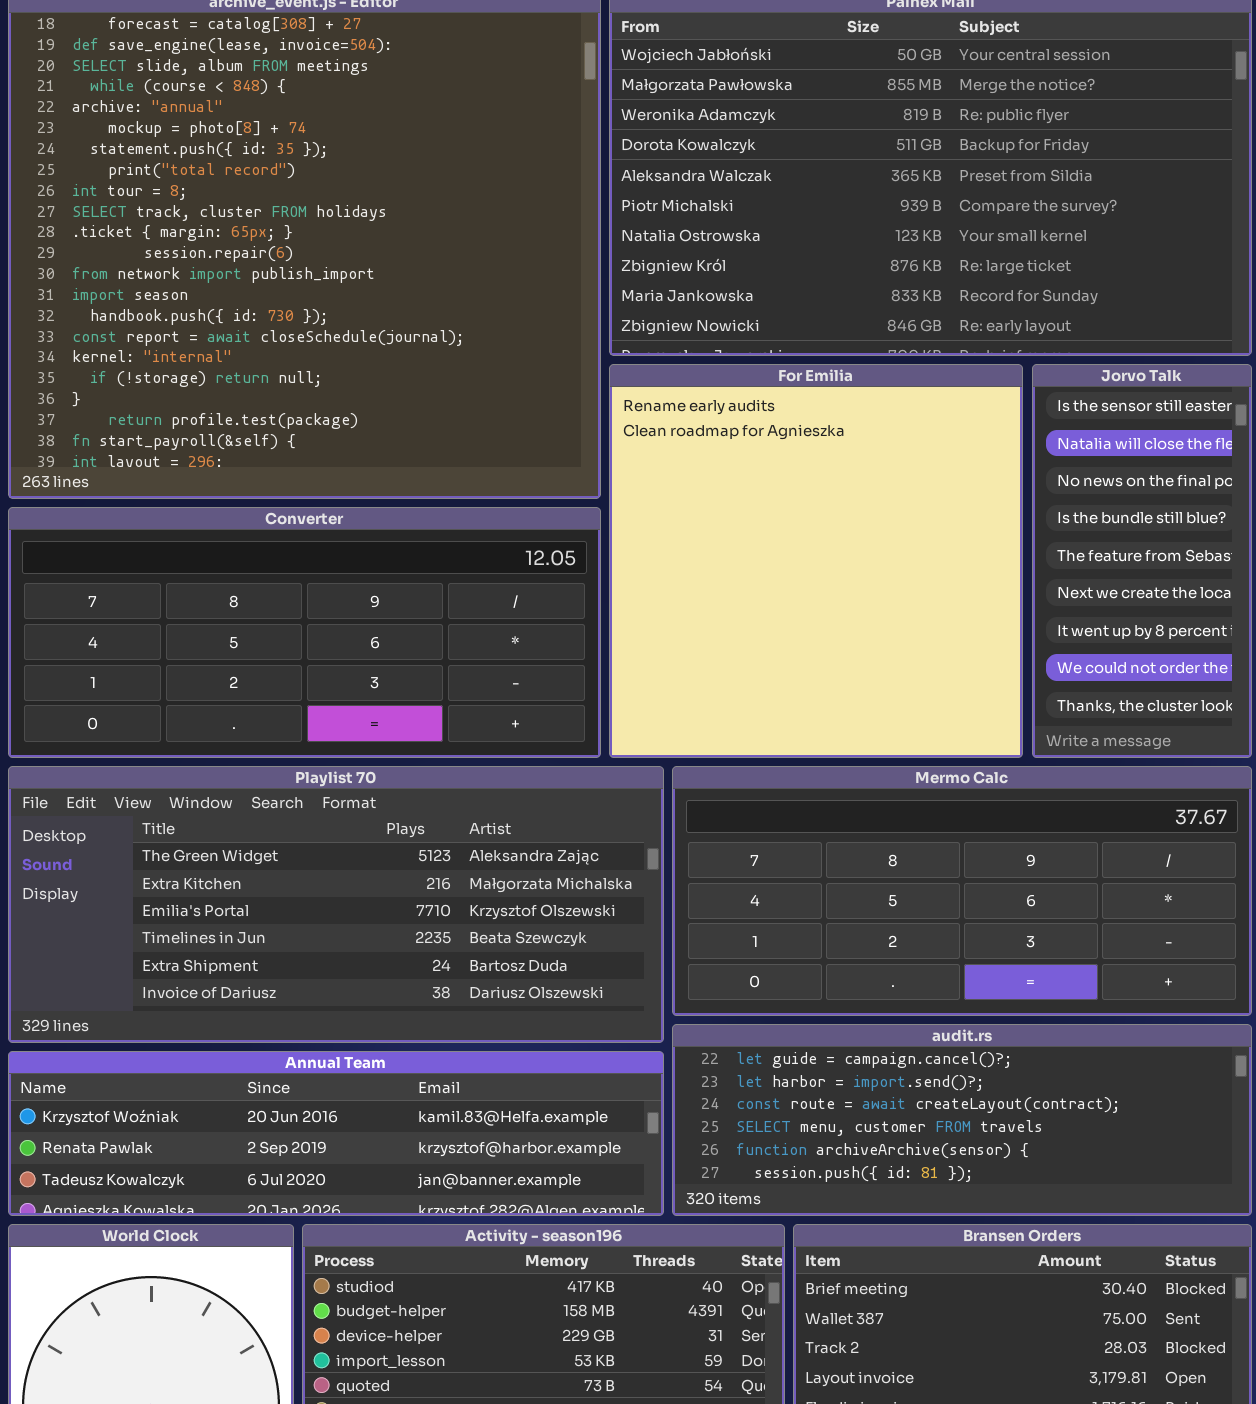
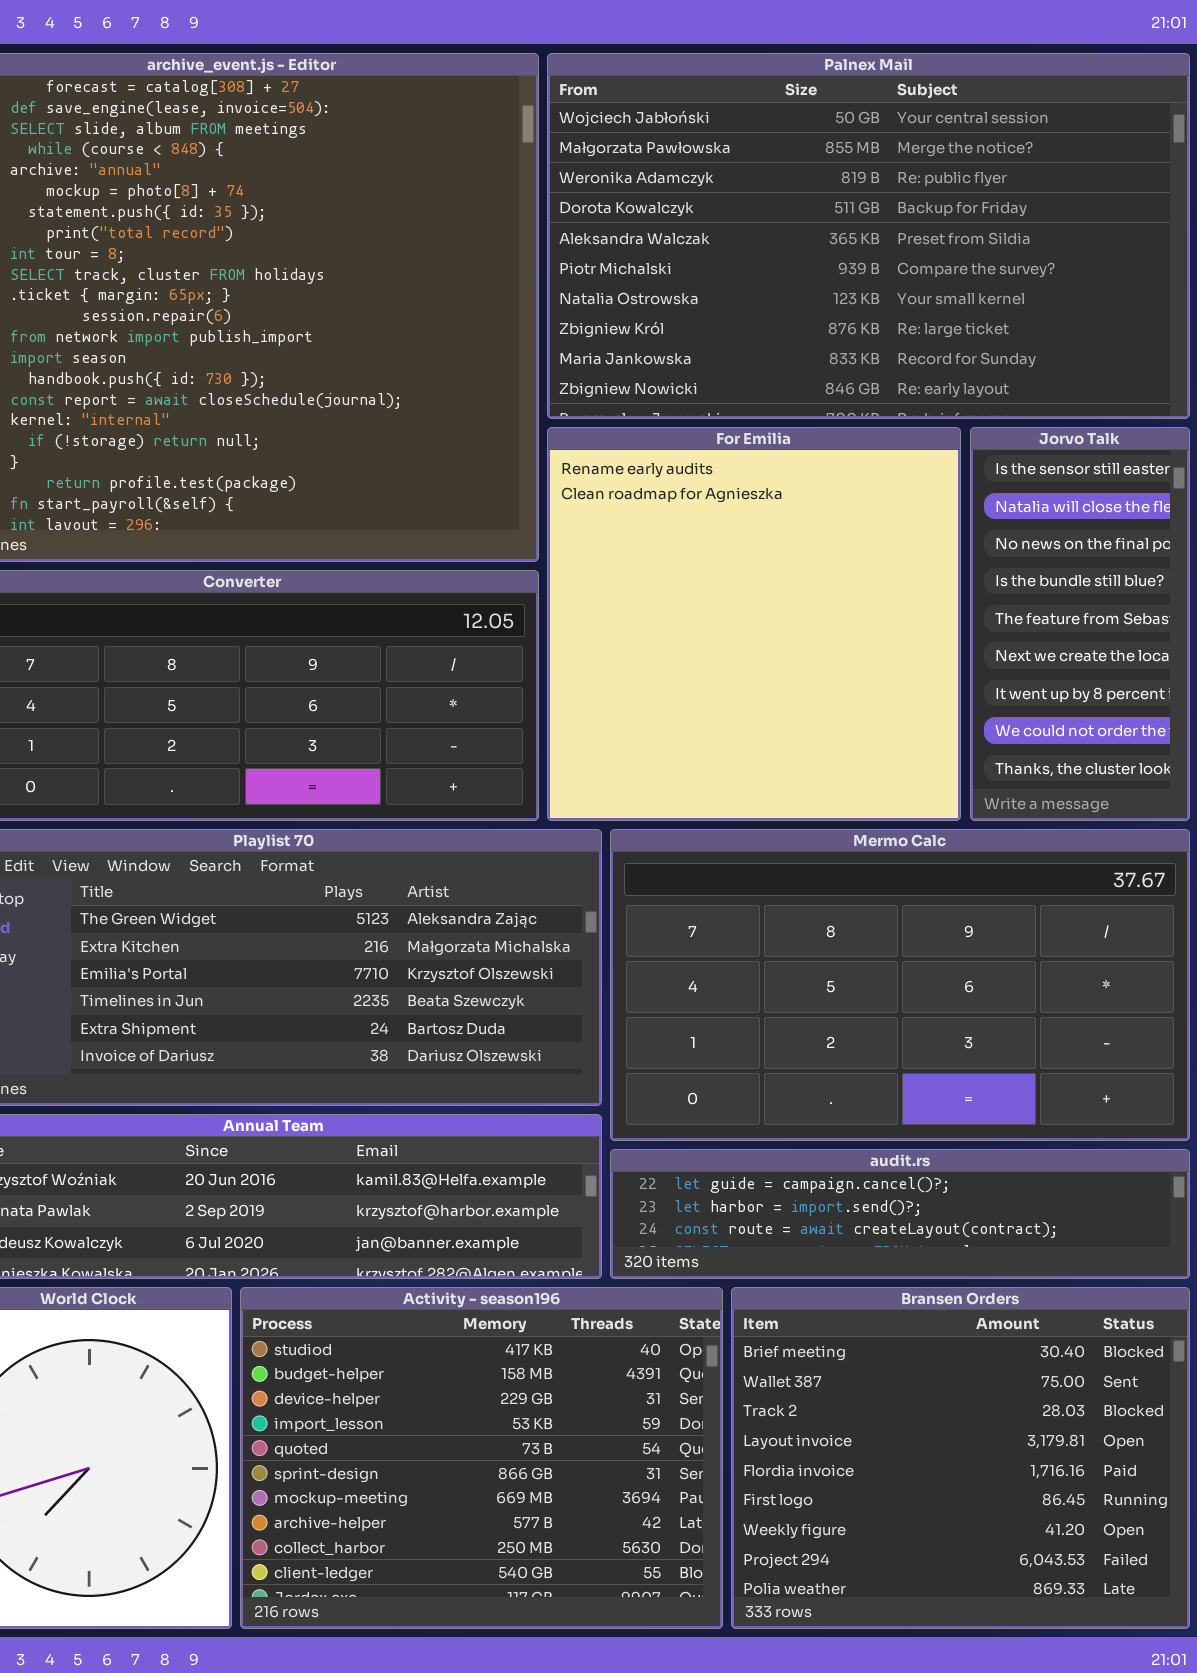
Mermo Calc: [672,766,1252,1016] -> [610,829,1190,1141], resized
audit.rs: [672,1024,1252,1216] -> [610,1149,1190,1279], resized

